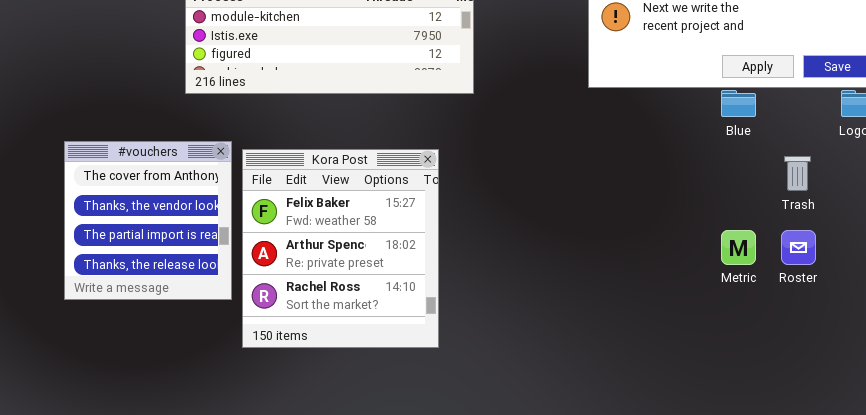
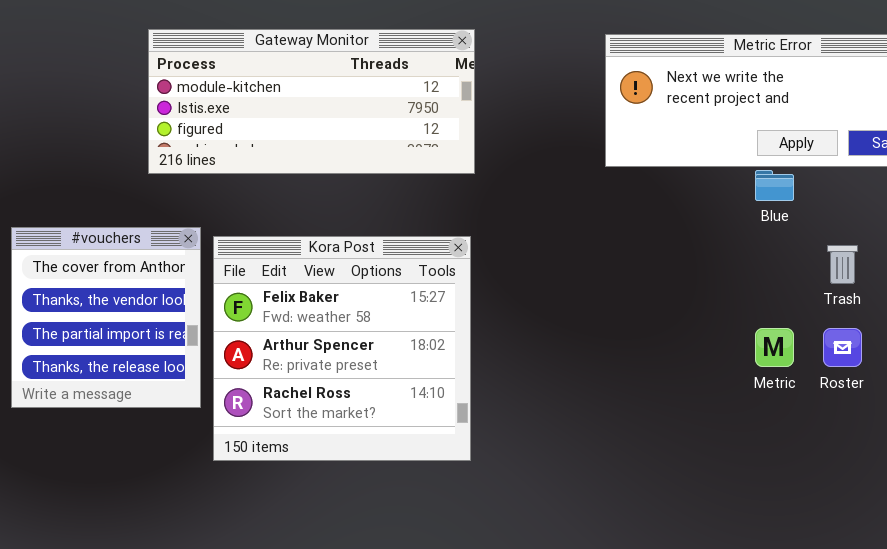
Kora Post: [242,149,439,348] -> [213,236,471,461], resized

